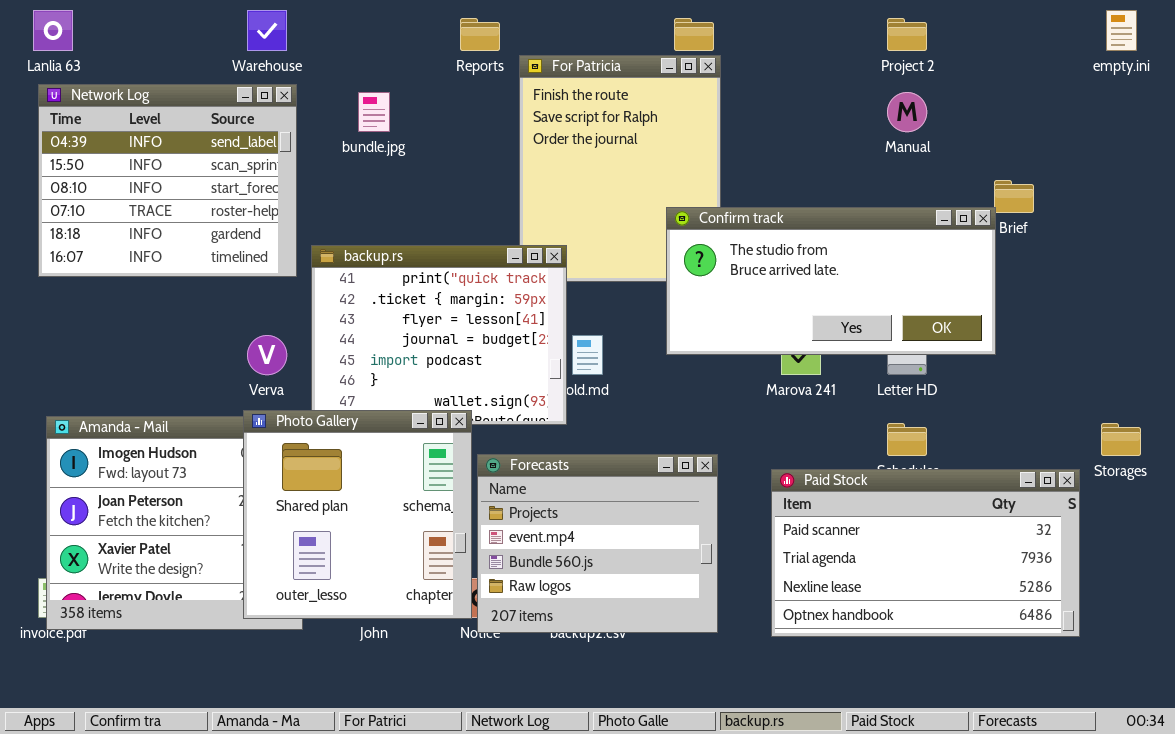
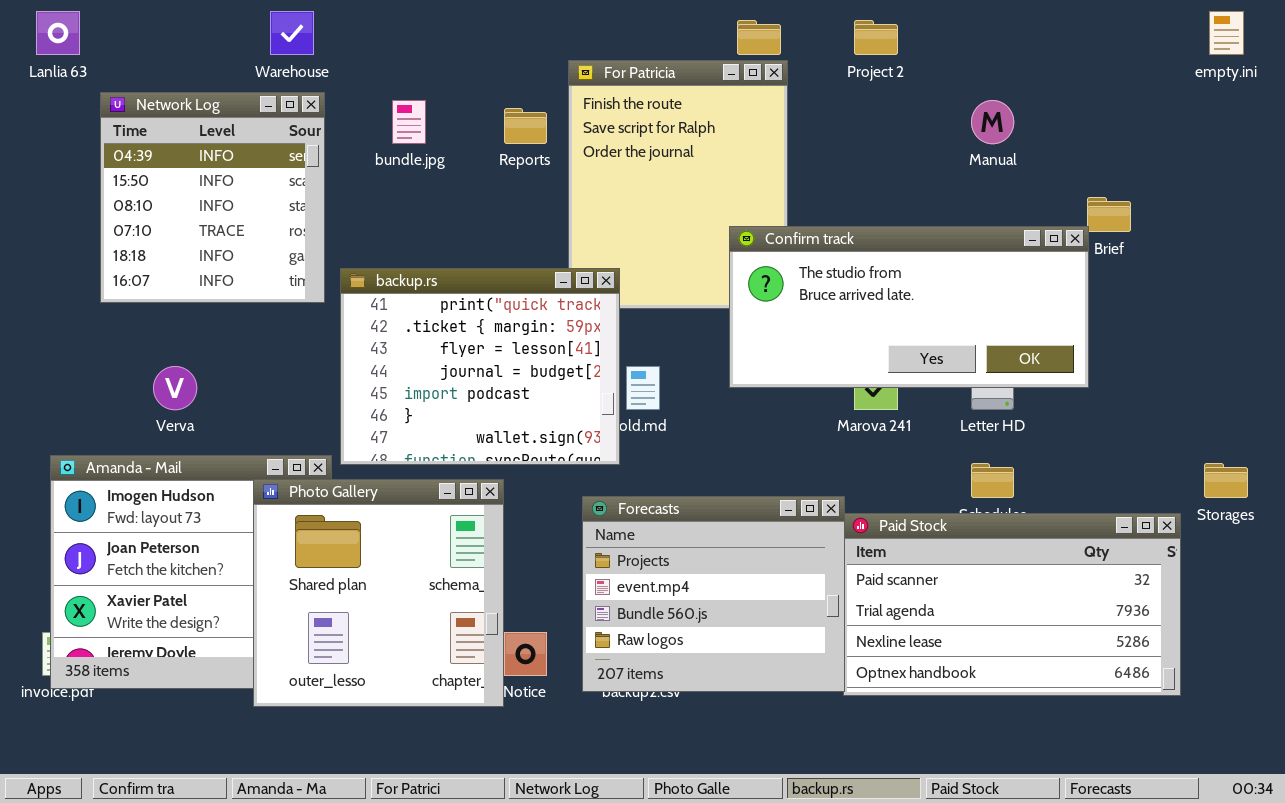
Reports: [460,18,500,51] -> [504,108,547,144], moved
Project 2: [887,18,927,51] -> [854,20,898,55], moved
Network Log: [38,84,297,277] -> [100,92,325,303], resized
Verva: [247,335,287,375] -> [153,366,197,410], moved
Photo Gallery: [243,410,472,619] -> [253,479,504,707], moved
Forecasts: [477,454,718,633] -> [582,496,845,692], moved

